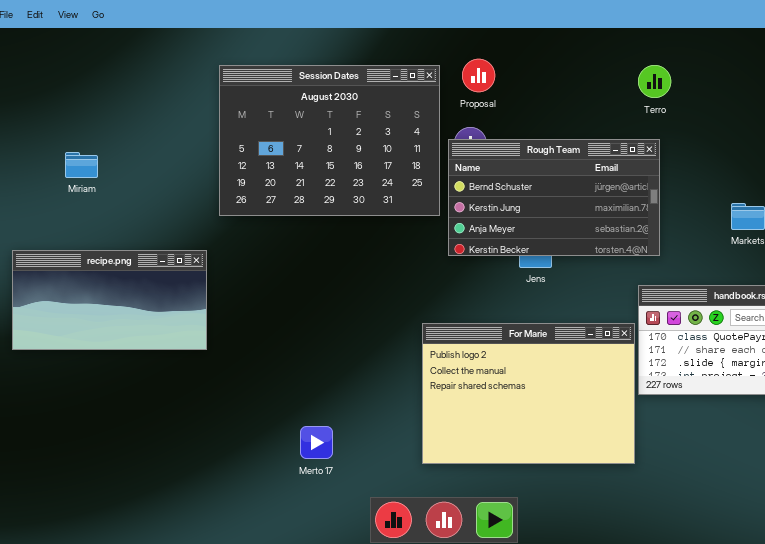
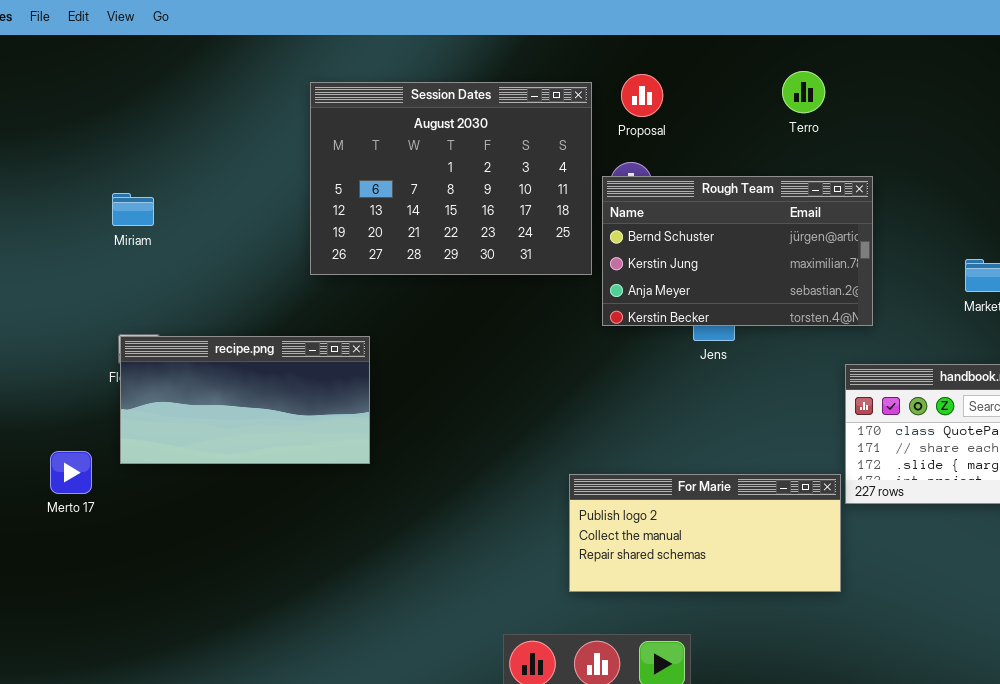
Terro: [638,65,671,98] -> [782,71,825,113], moved
recipe.png: [12,250,207,350] -> [120,336,370,464], moved
For Marie: [422,323,635,464] -> [569,474,841,592], resized
Merto 17: [300,426,333,459] -> [50,451,92,494], moved

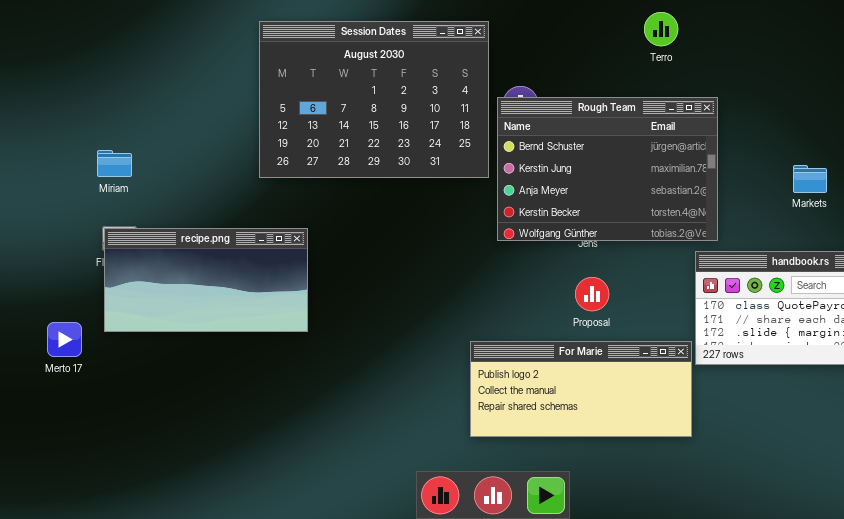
Proposal: [621,74,663,117] -> [575,277,609,311], moved
Rough Team: [602,176,873,326] -> [497,97,718,241], resized
Miriam: [112,193,154,226] -> [97,150,132,177], moved

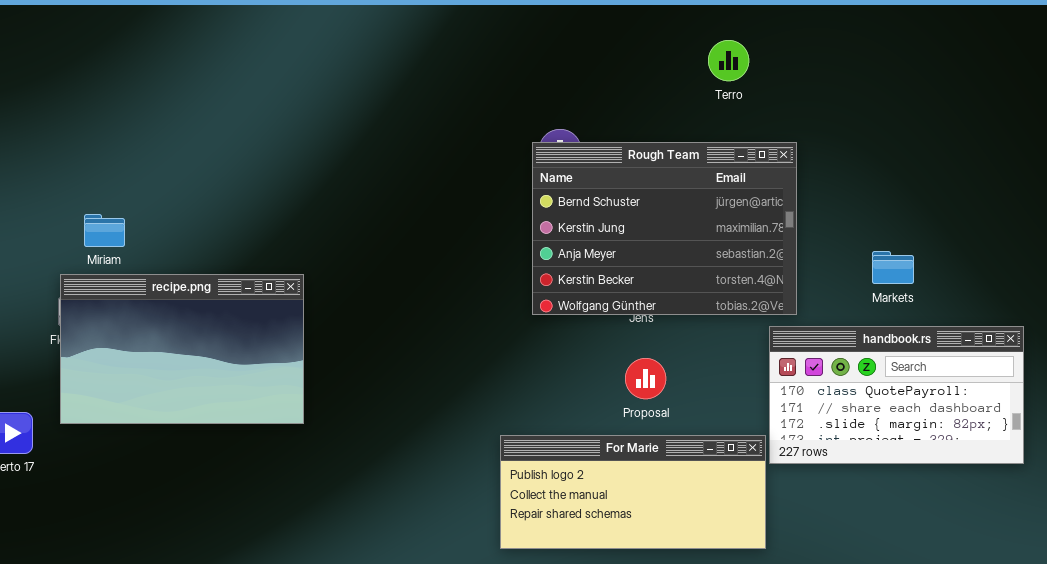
Session Dates: [259,21,489,178] -> none, closed
Miriam: [97,150,132,177] -> [84,214,125,247], moved
Markets: [793,165,827,193] -> [872,251,914,284], moved
recipe.png: [104,228,308,332] -> [60,274,304,424], resized

